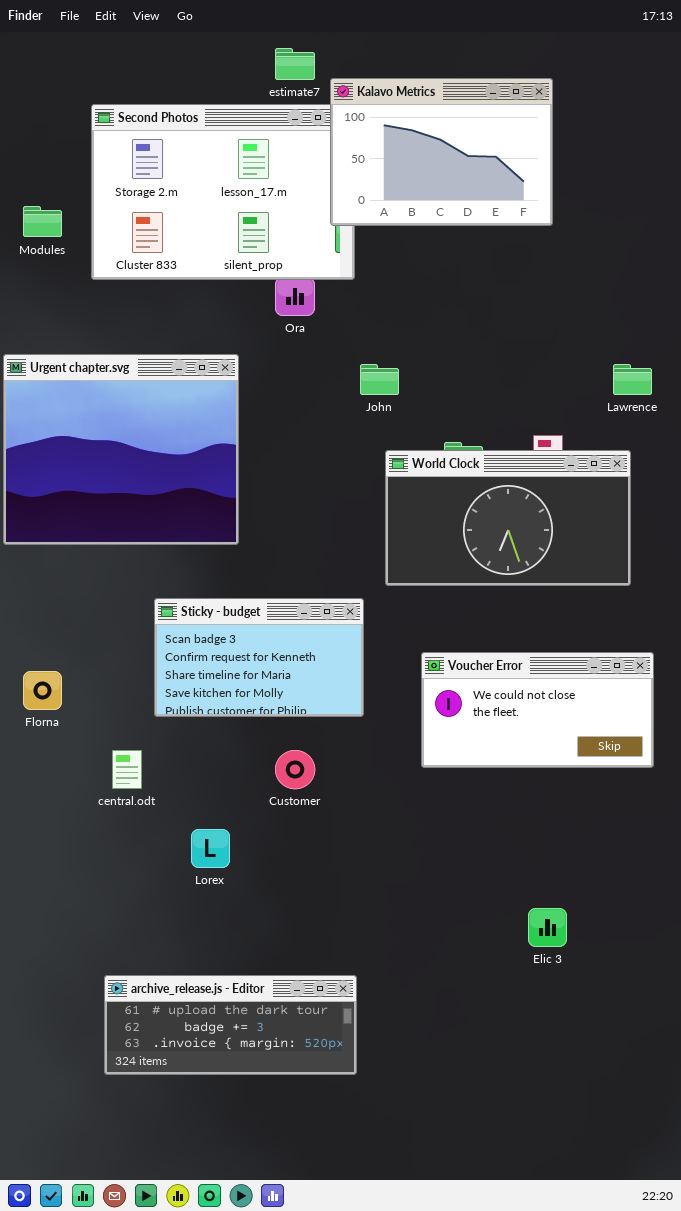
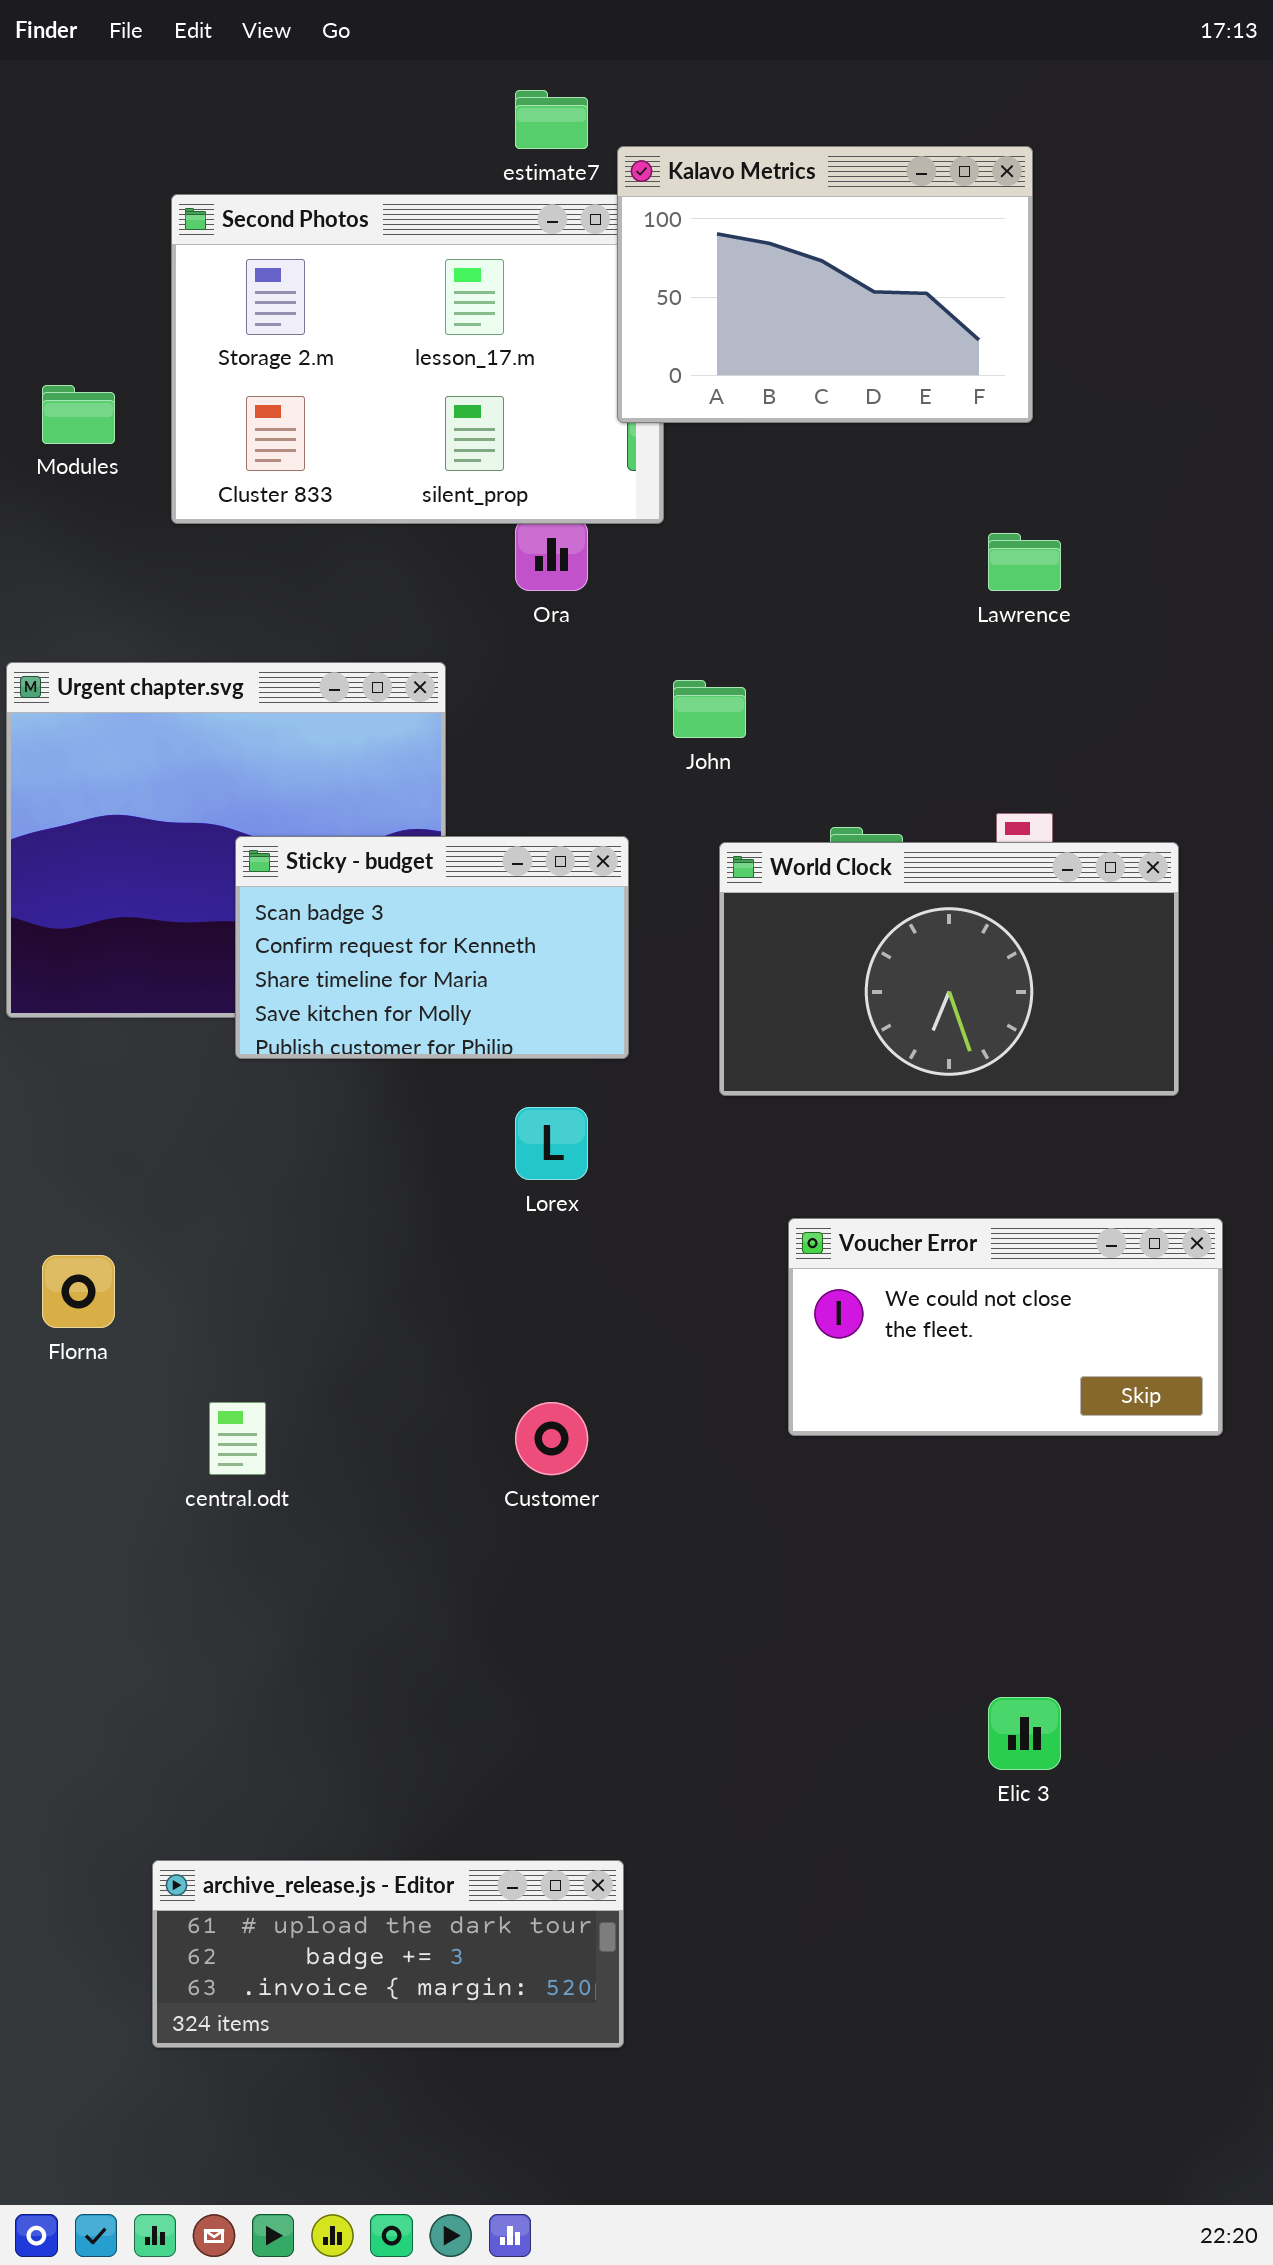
Lawrence: [613,364,652,395] -> [988,533,1061,591], moved
Sticky - budget: [154,598,364,717] -> [235,836,629,1059], moved
Lorex: [191,829,230,868] -> [515,1107,588,1180], moved
archive_release.js - Editor: [104,975,357,1075] -> [152,1860,624,2048], moved

